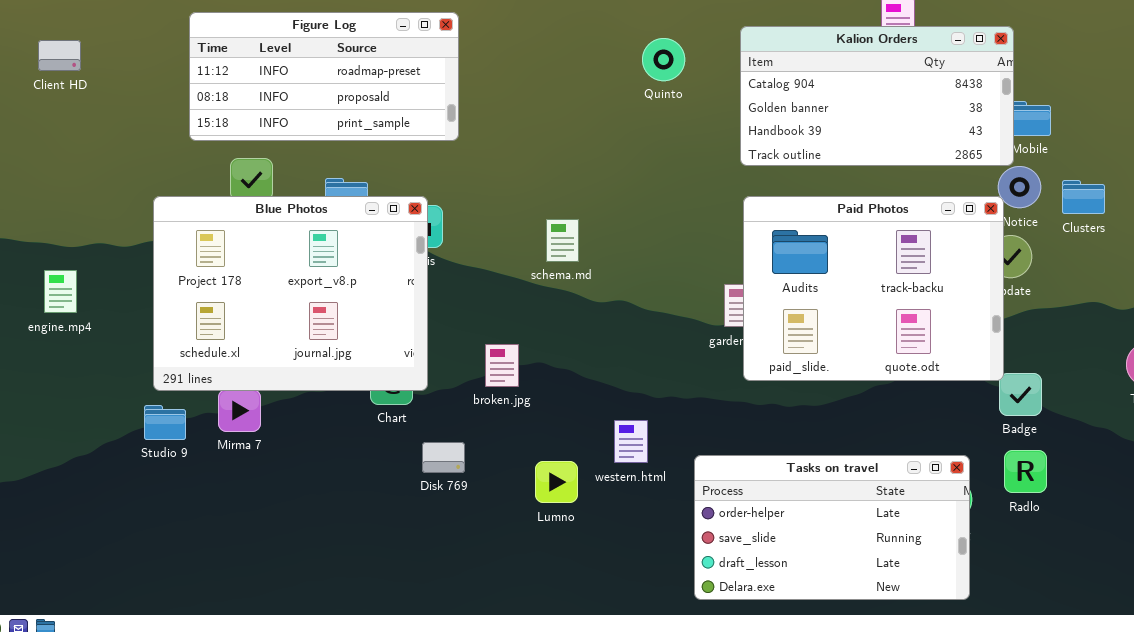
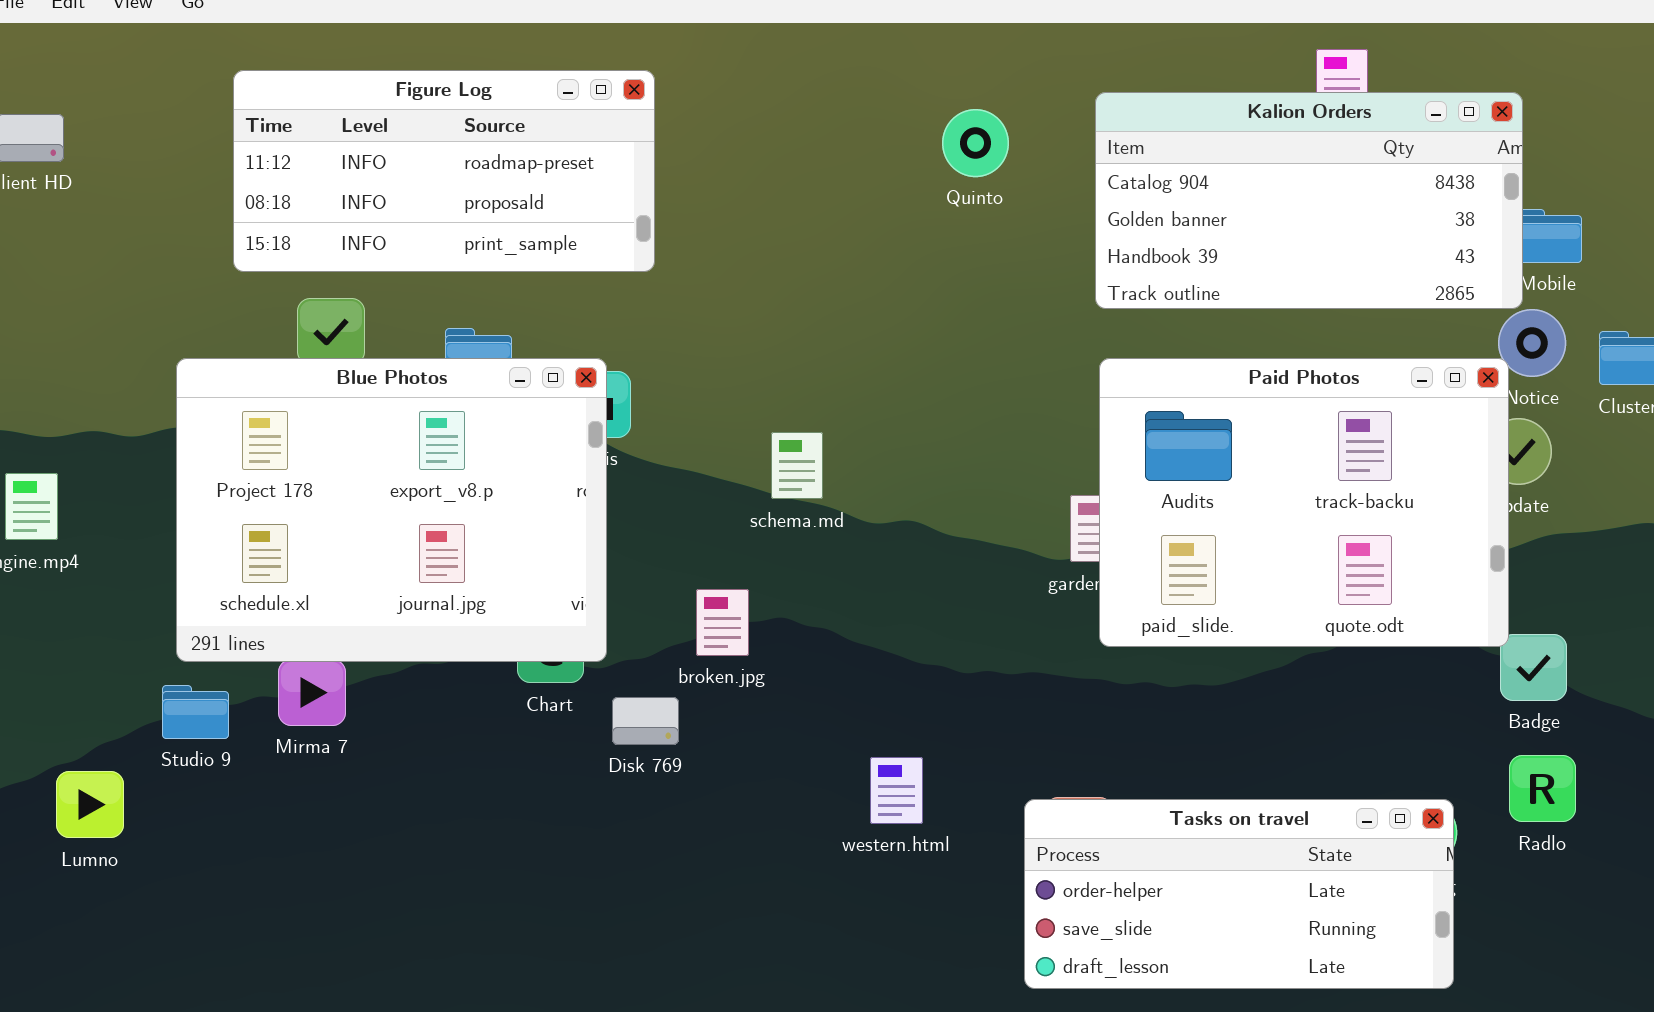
schema.md: [546,219,579,262] -> [771,432,823,499], moved
western.html: [614,420,648,463] -> [870,757,923,824], moved
Disk 769: [422,442,465,473] -> [612,697,679,745], moved
Tasks on travel: [694,455,970,600] -> [1024,799,1454,989], resized
Lumno: [535,461,578,503] -> [56,771,124,838], moved

